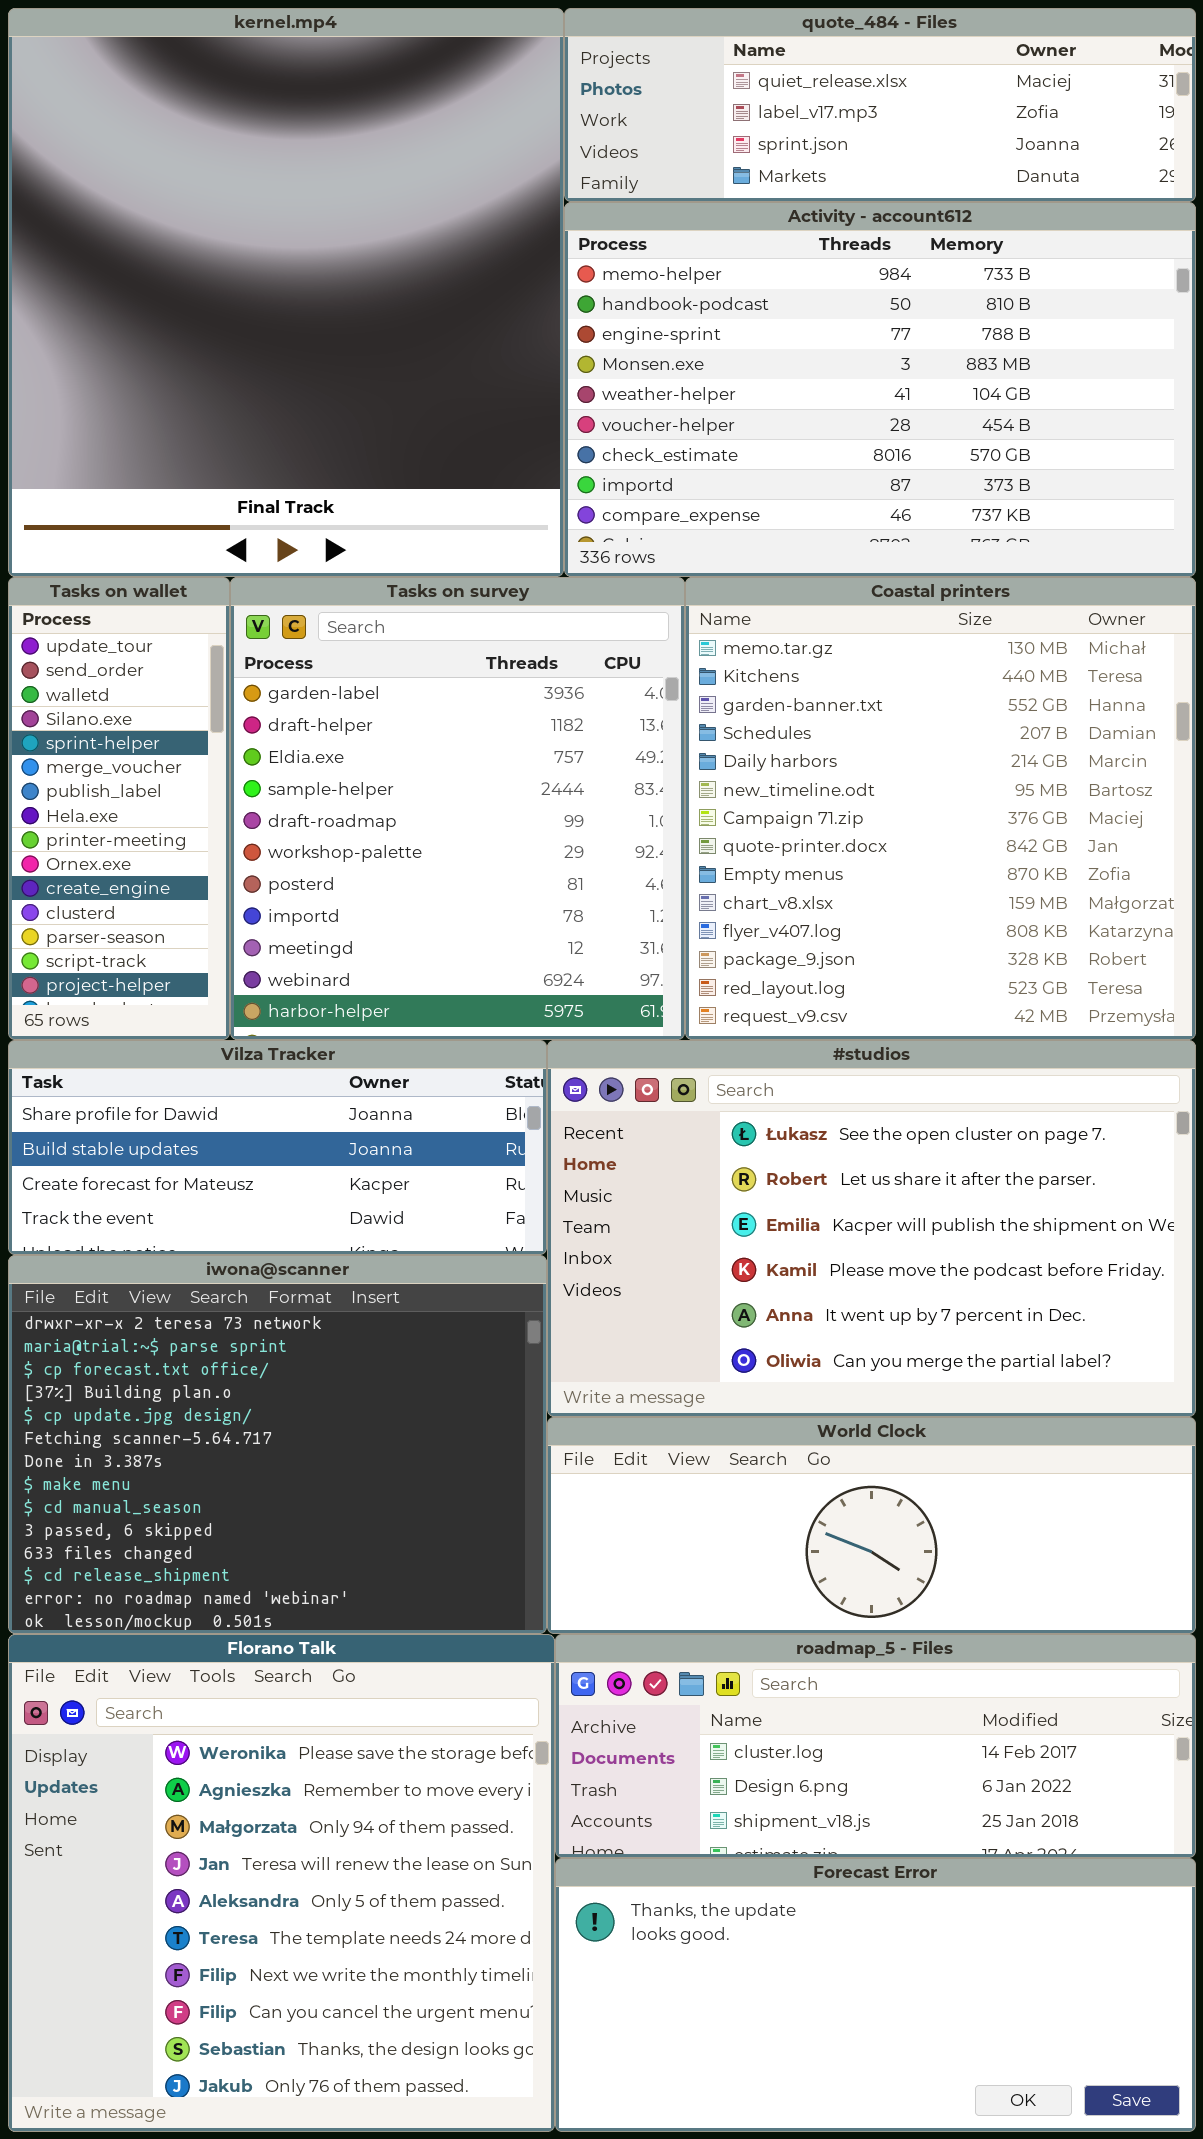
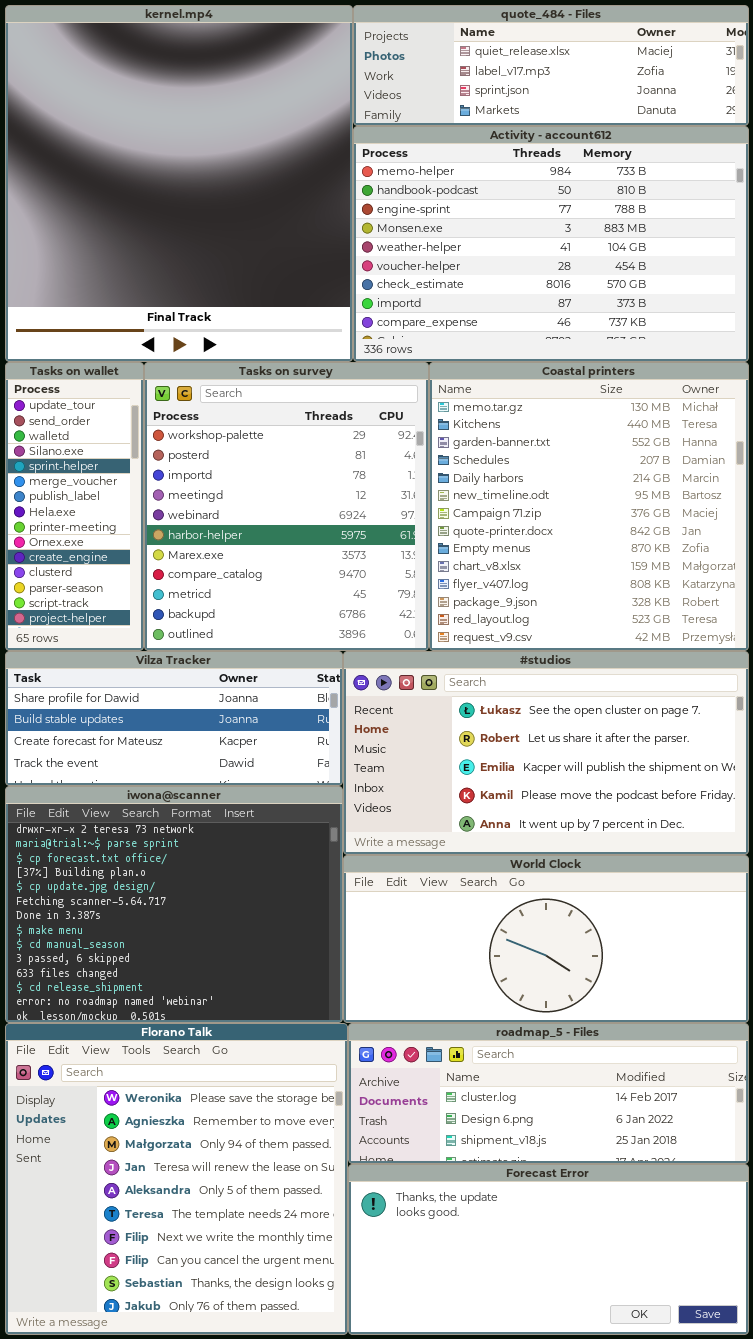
Tasks on survey: [230,577,685,1040] -> [144,362,429,651], scrolled down 5 rows
#studios: [547,1040,1196,1417] -> [343,651,749,855], resized
World Clock: [547,1417,1196,1634] -> [343,855,749,1023], resized

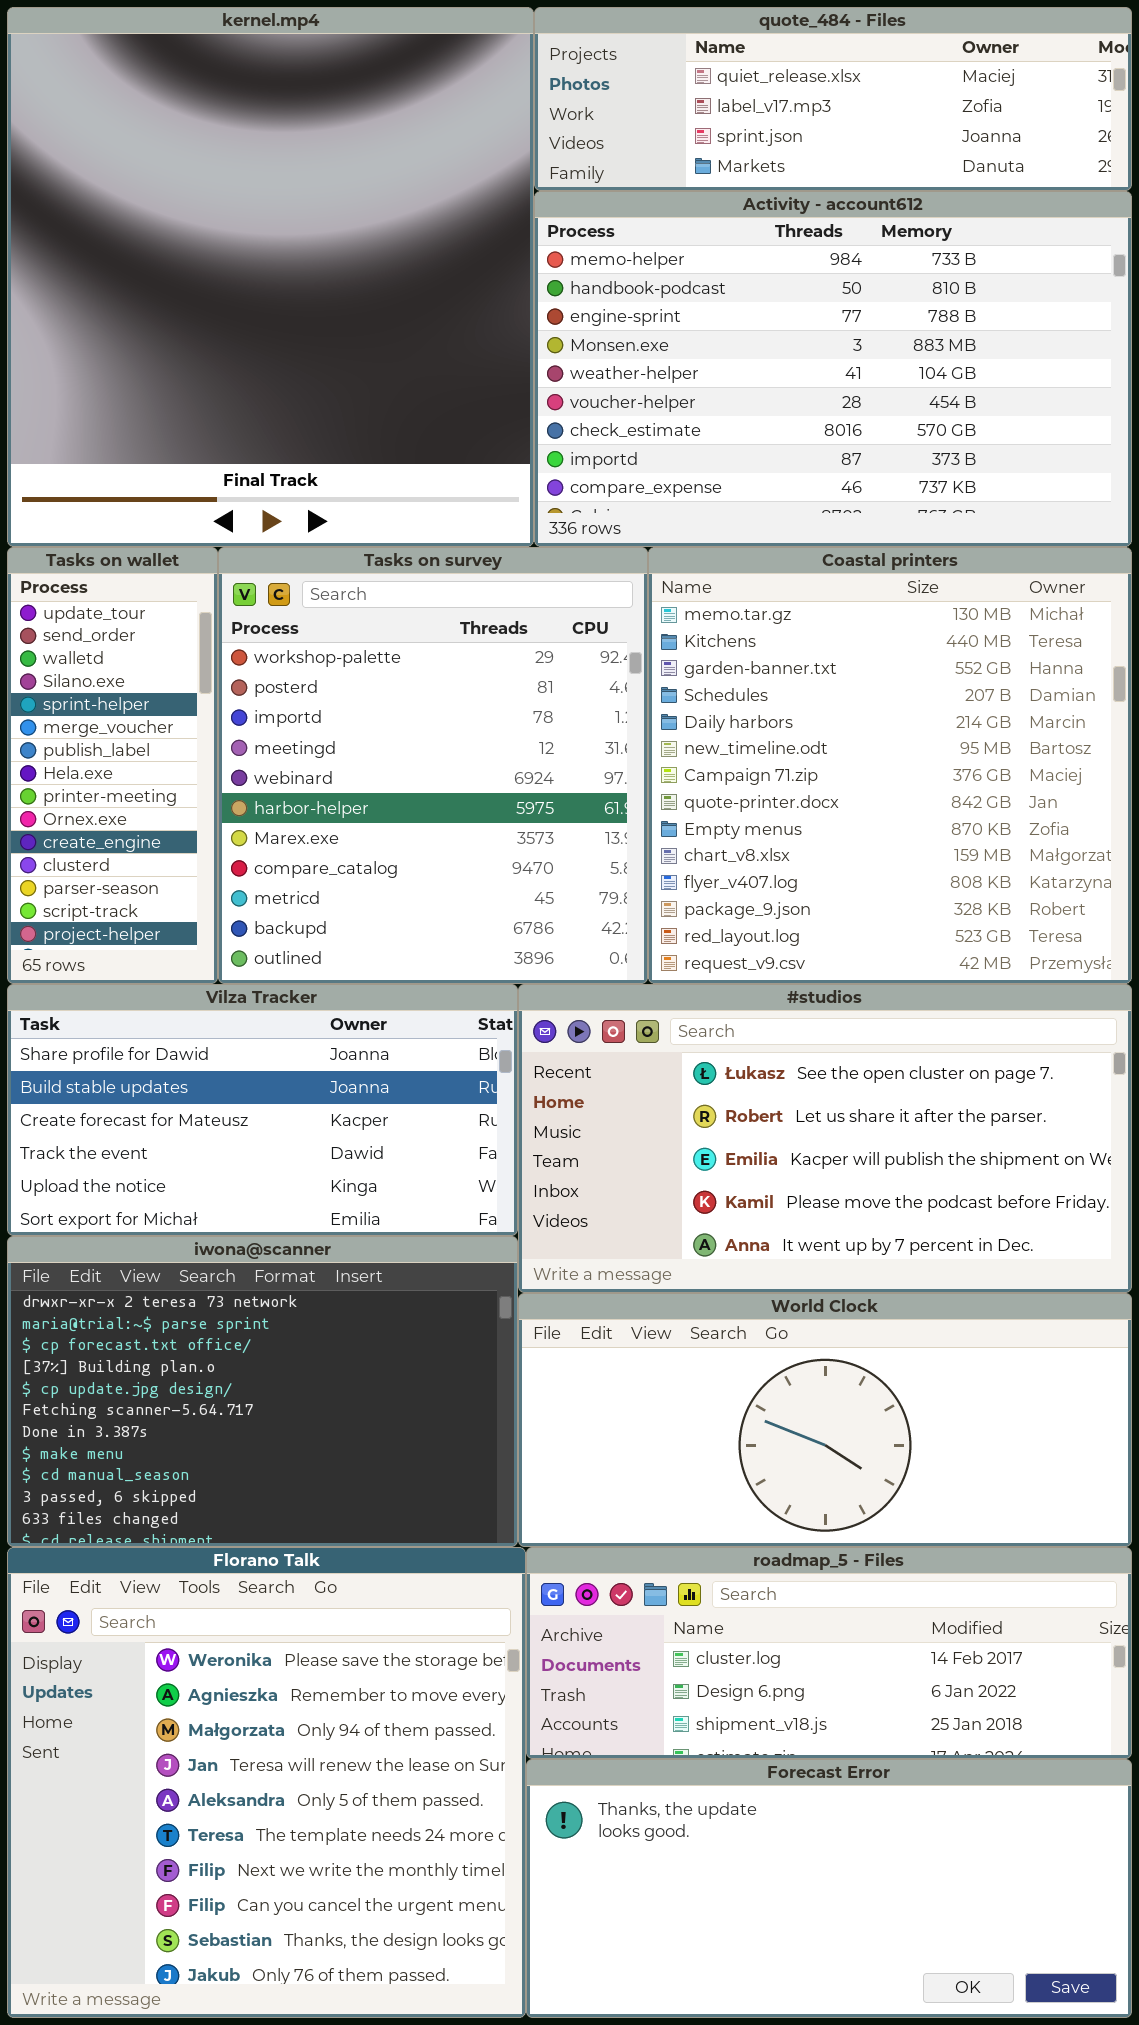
Vilza Tracker: [5,651,343,786] -> [7,984,518,1236], resized
iwona@scanner: [5,786,343,1023] -> [7,1236,518,1547], resized

